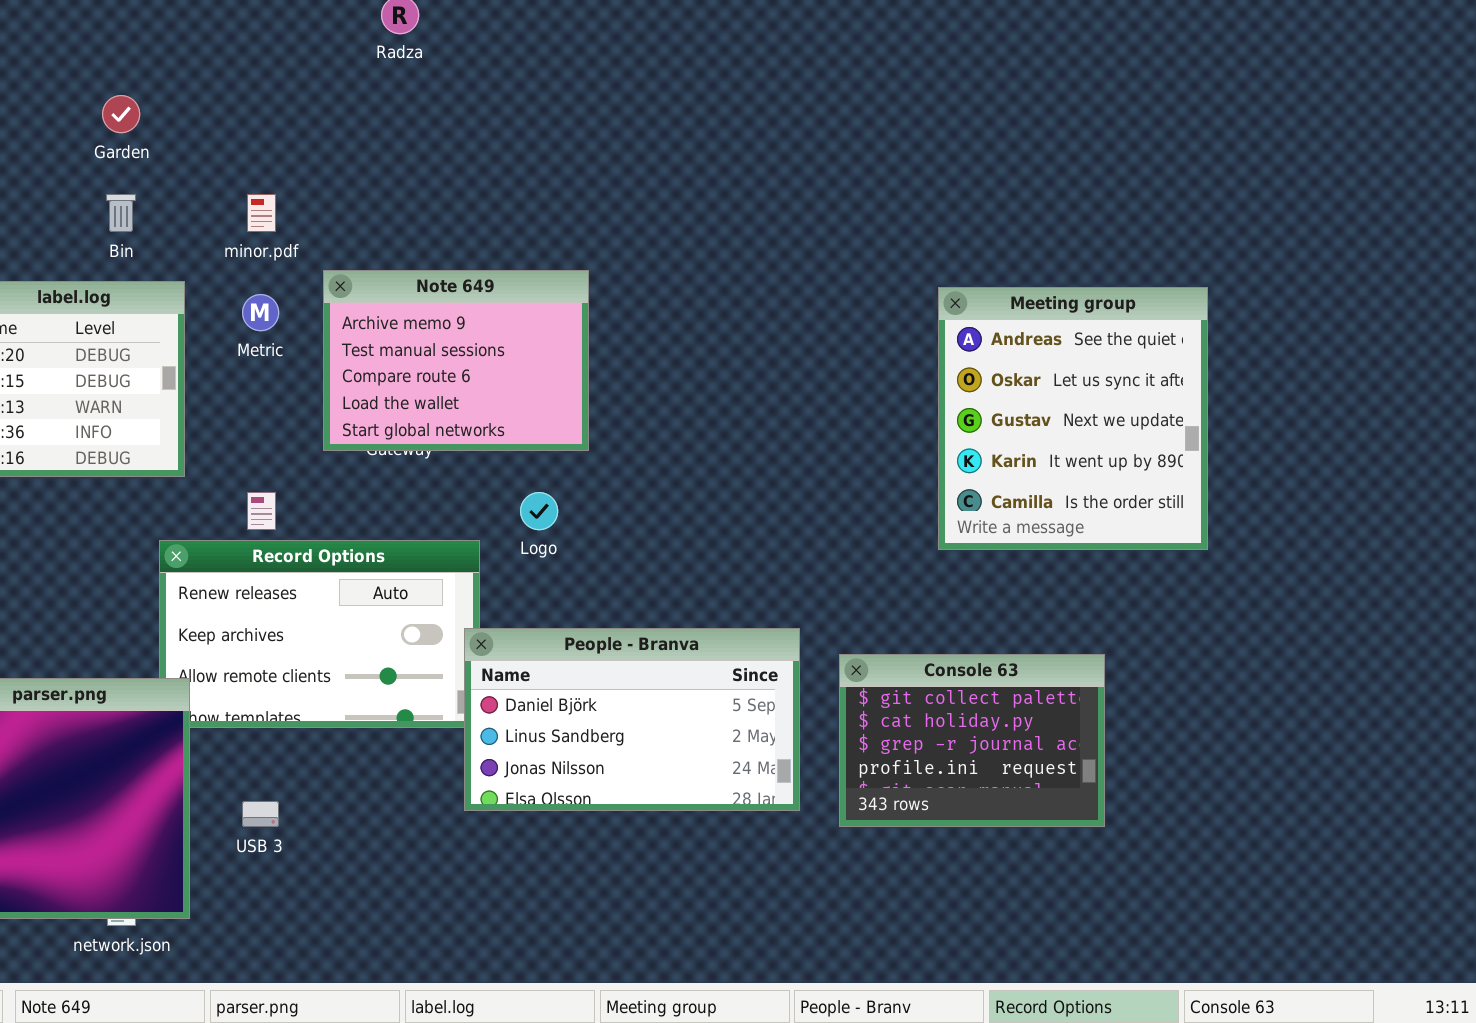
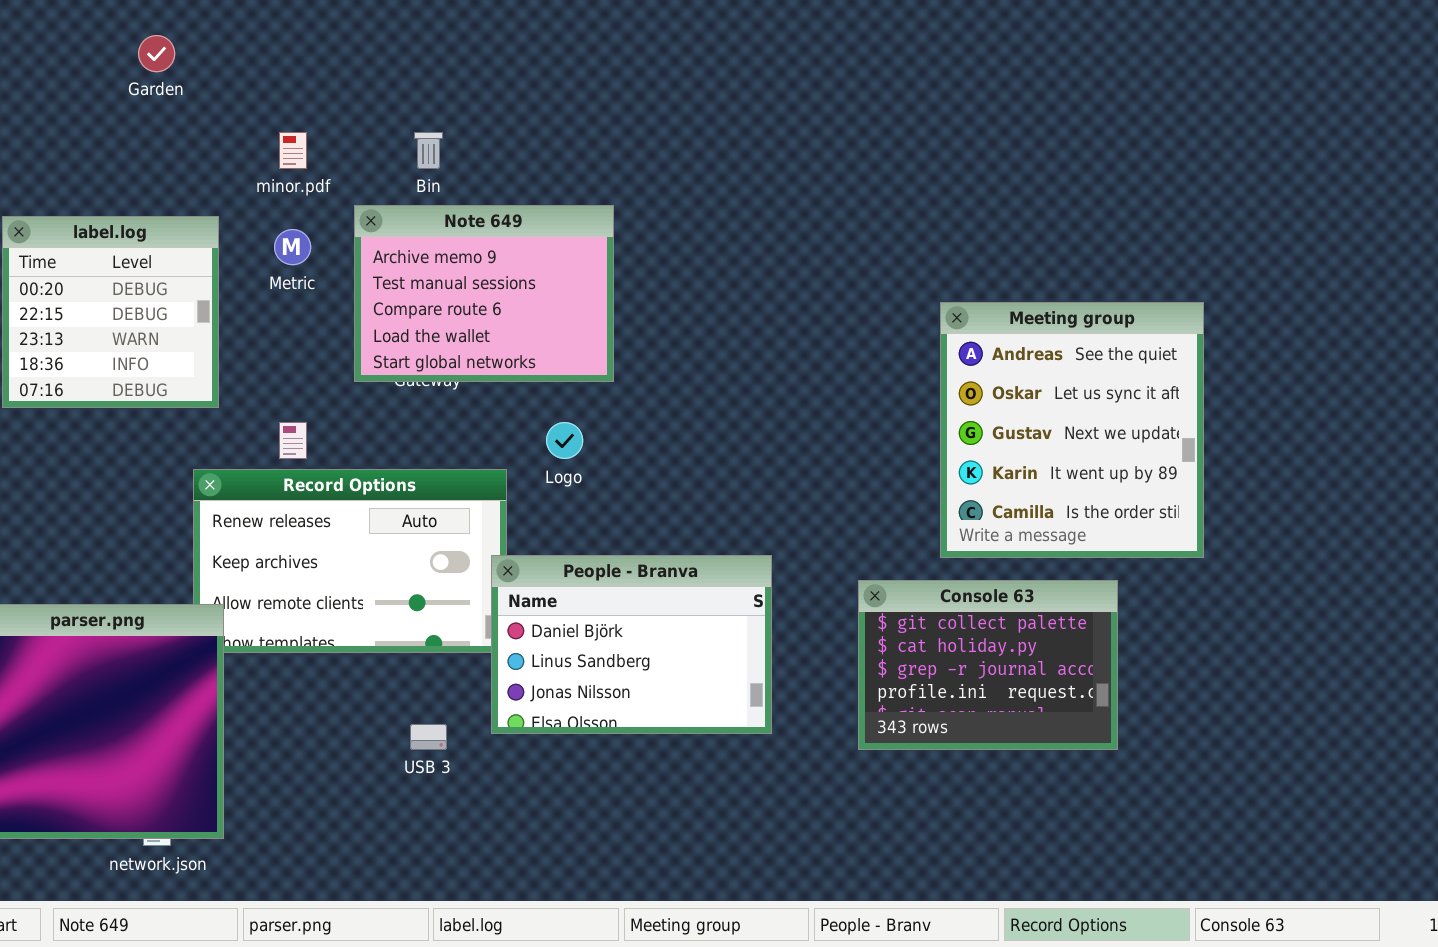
Bin: [106,194,136,232] -> [414,132,443,169], moved
Meeting group: [938,287,1208,550] -> [940,302,1204,558], moved
People - Branva: [464,628,800,811] -> [491,555,772,734], resized
USB 3: [242,801,279,827] -> [410,724,447,750], moved

